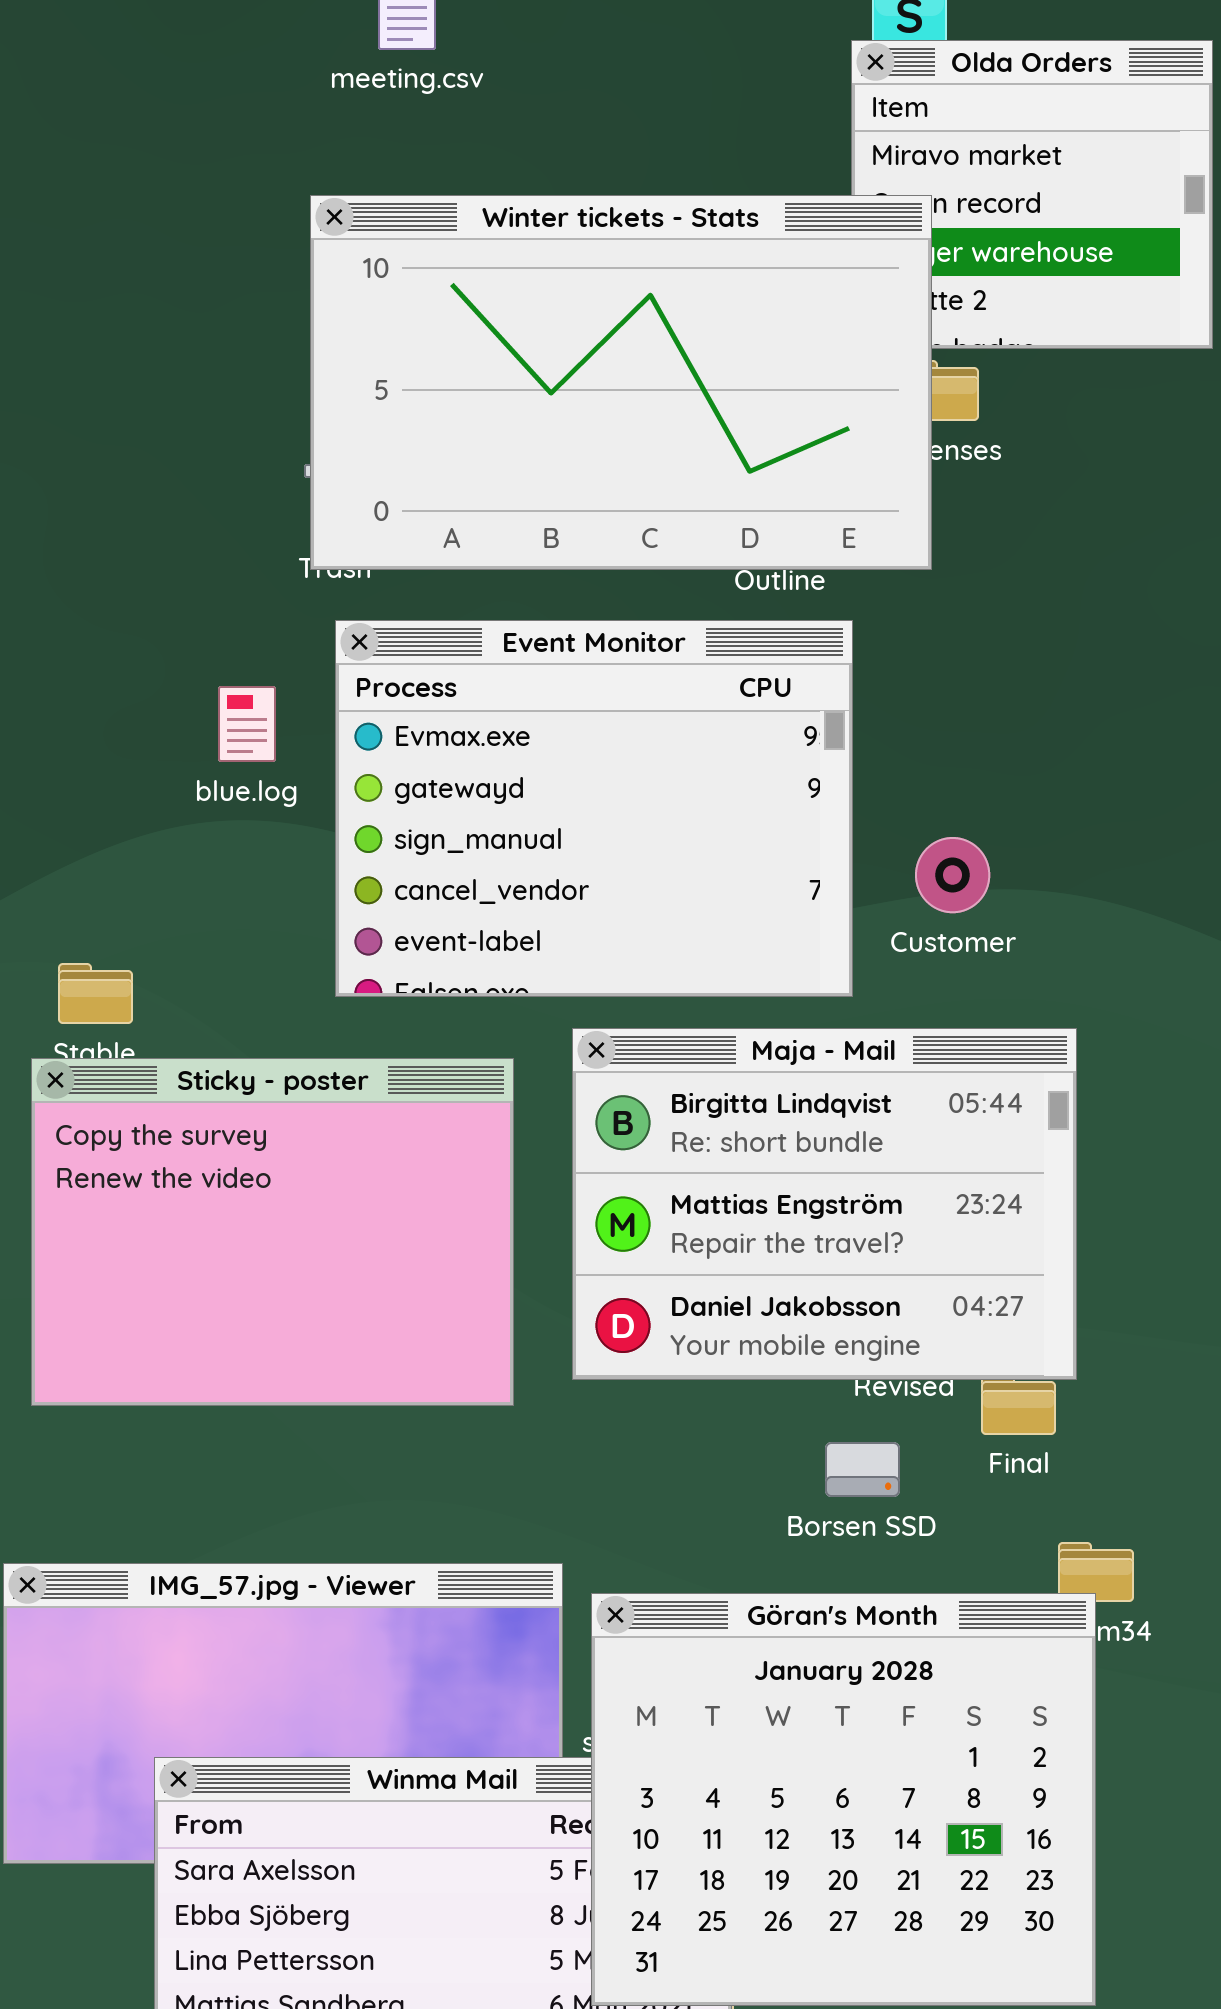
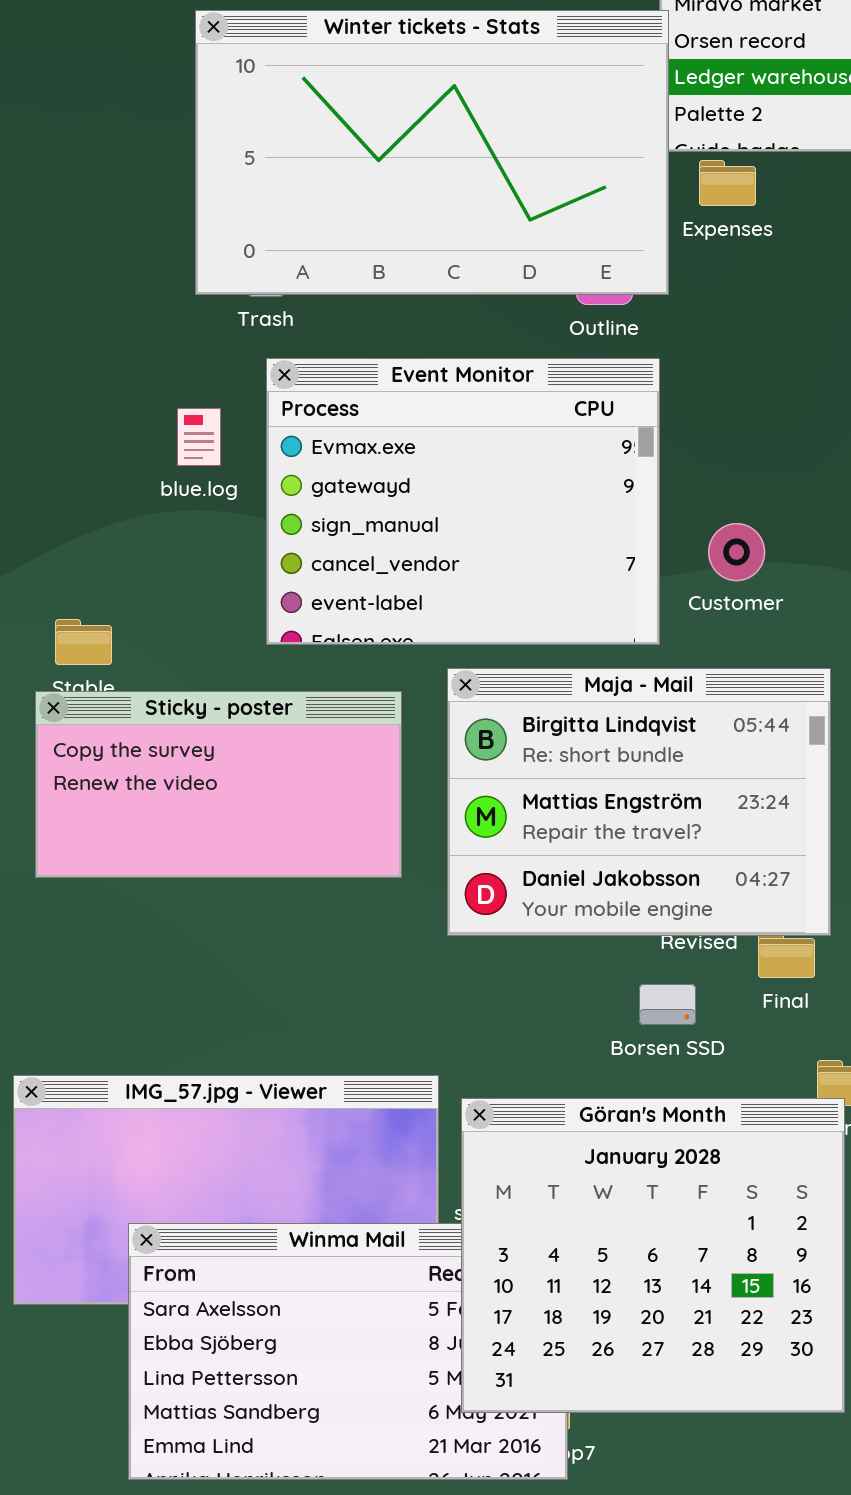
Winter tickets - Stats: [310,195,932,570] -> [195,10,669,295], moved
Sticky - poster: [31,1058,514,1406] -> [35,691,402,878], resized

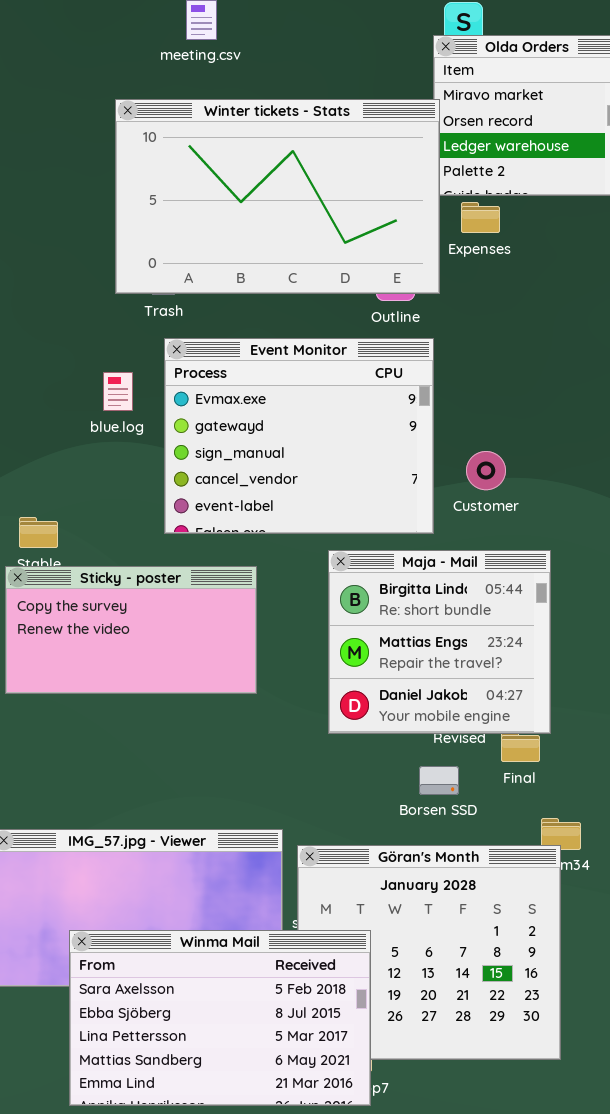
Maja - Mail: [447,668,831,936] -> [328,550,551,734], resized
Winma Mail: [128,1223,568,1480] -> [69,930,371,1106], raised

